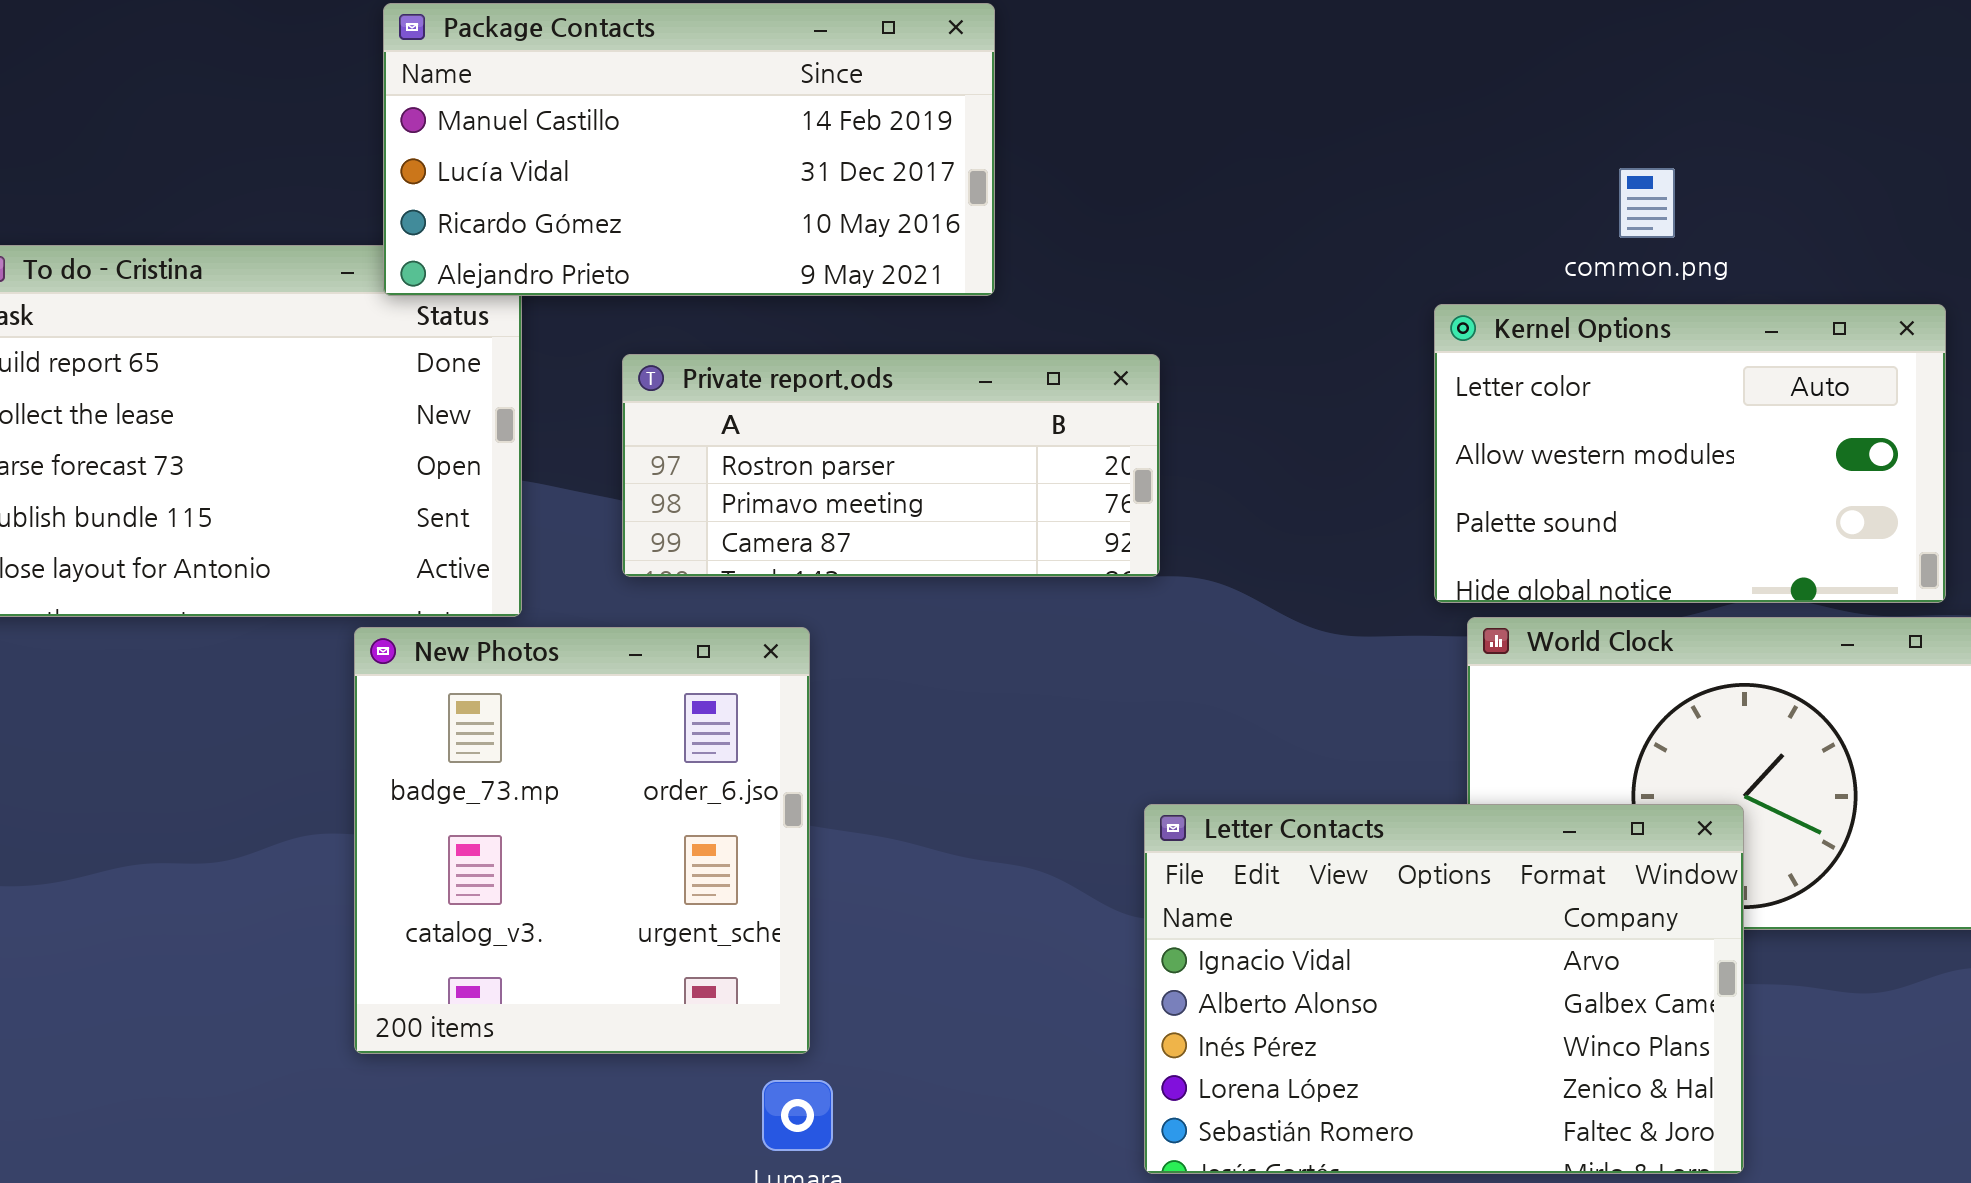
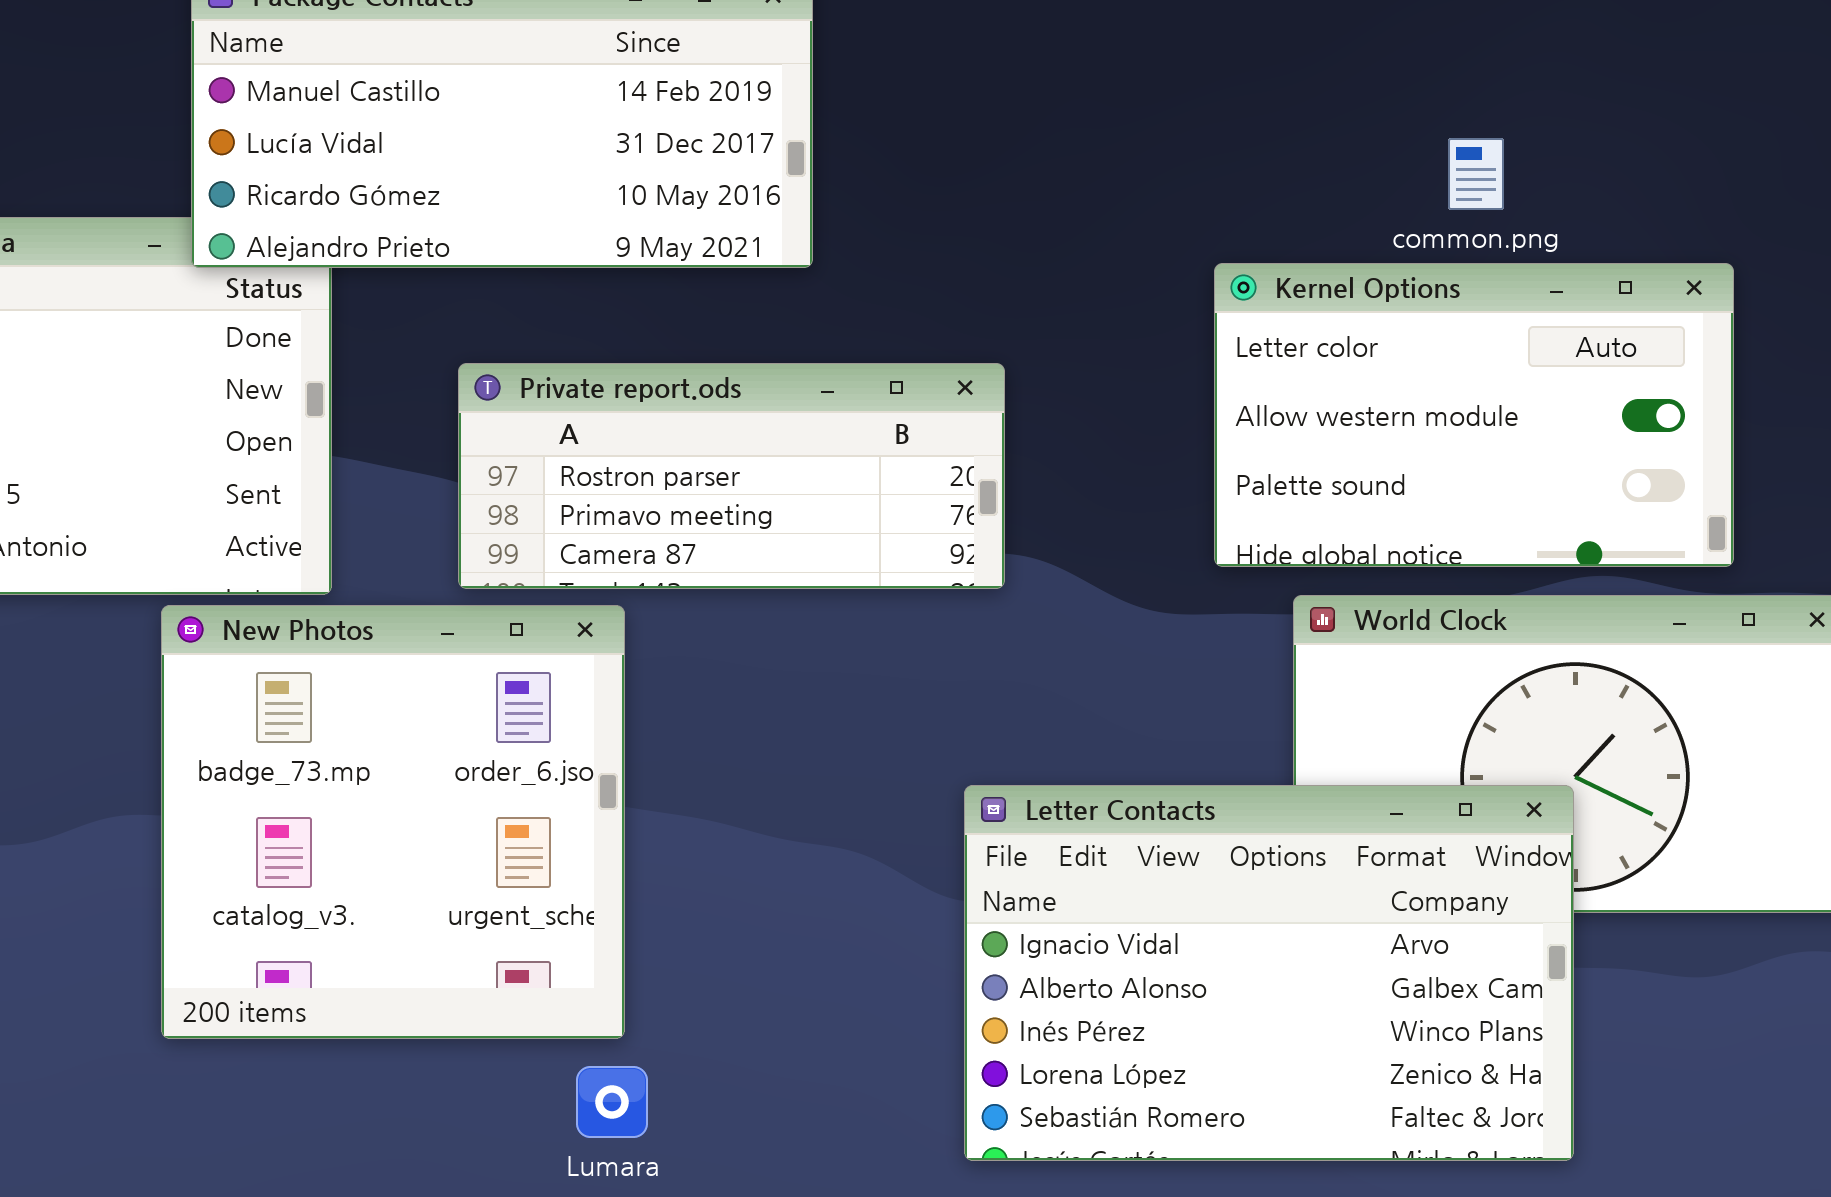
Kernel Options: [1434,304,1946,603] -> [1214,263,1734,567], moved
Private report.ods: [622,354,1160,577] -> [458,363,1005,589], moved

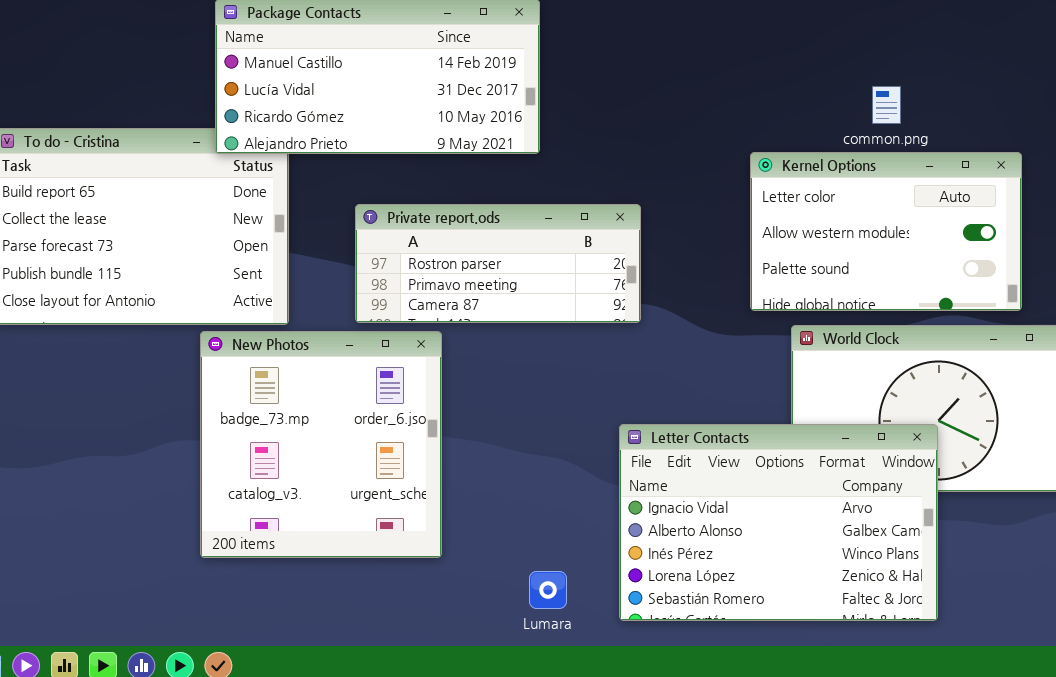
Lumara: [576,1066,648,1138] -> [529,571,567,609], moved

